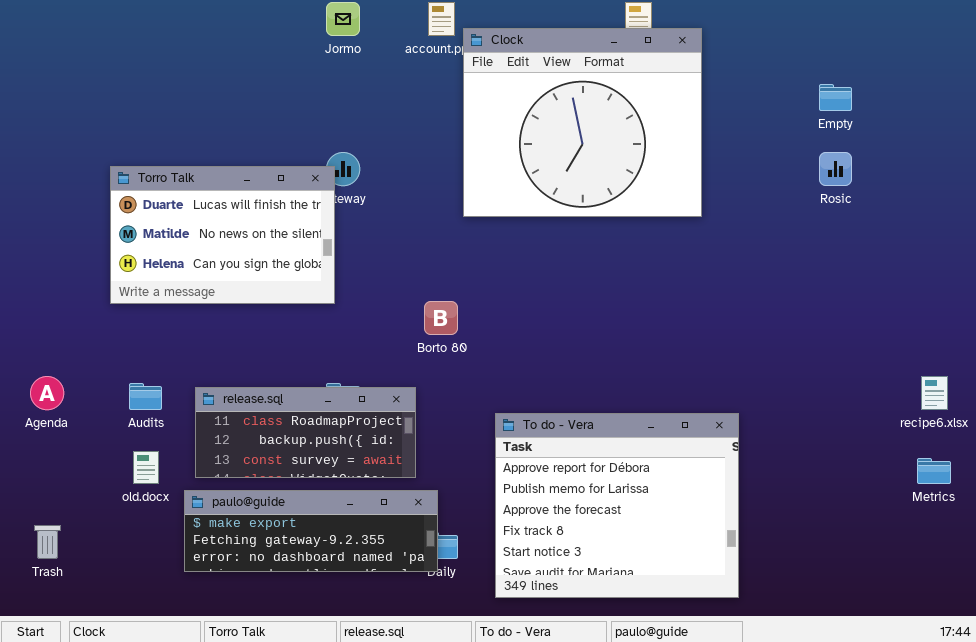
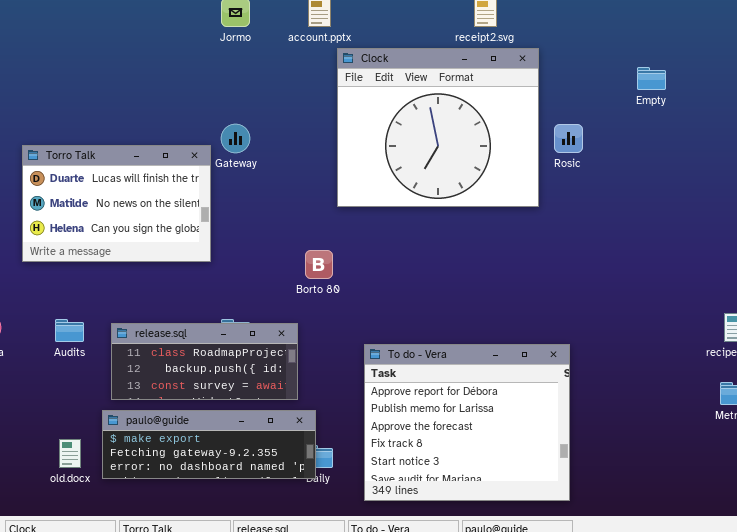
Clock: [463,28,702,217] -> [337,48,539,207], moved
Rosic: [819,152,852,186] -> [554,124,583,153], moved
Torro Talk: [110,166,335,304] -> [22,145,211,262], moved
old.docx: [133,451,159,484] -> [59,439,81,468], moved

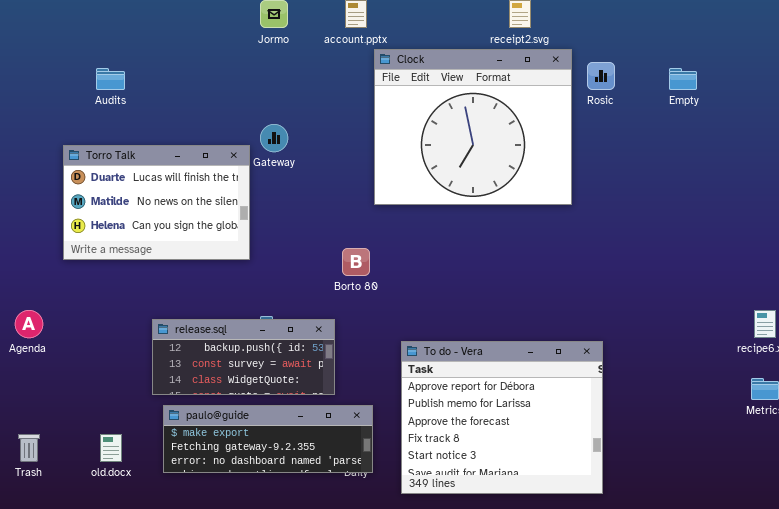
Rosic: [554,124,583,153] -> [587,62,615,90], moved
Audits: [55,319,84,342] -> [96,68,125,90], moved
release.sql: [111,323,298,400] -> [152,319,335,395], scrolled down 1 row
paulo@guide: [102,410,316,479] -> [163,405,373,473], moved

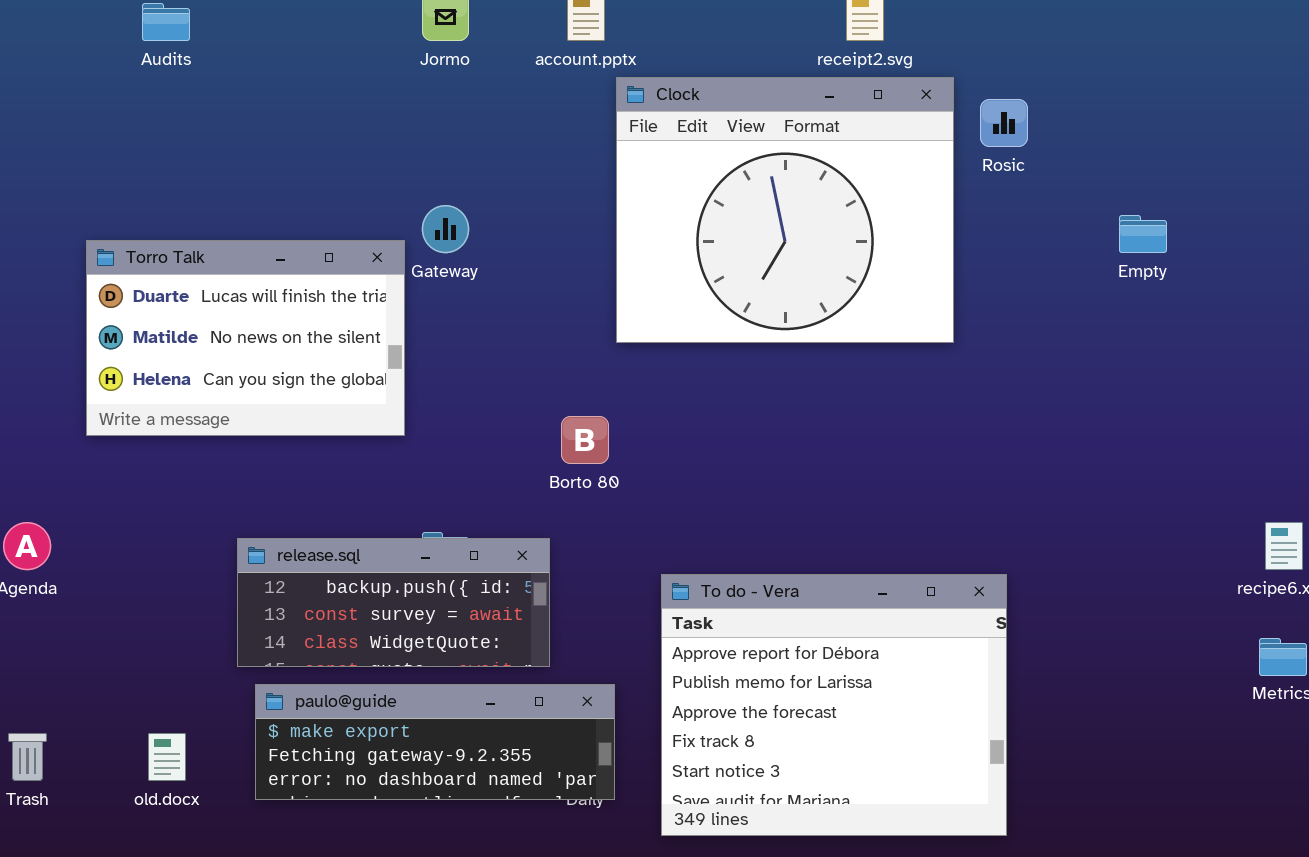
Audits: [96,68,125,90] -> [142,3,190,41], moved
Empty: [669,68,697,90] -> [1119,215,1167,253], moved

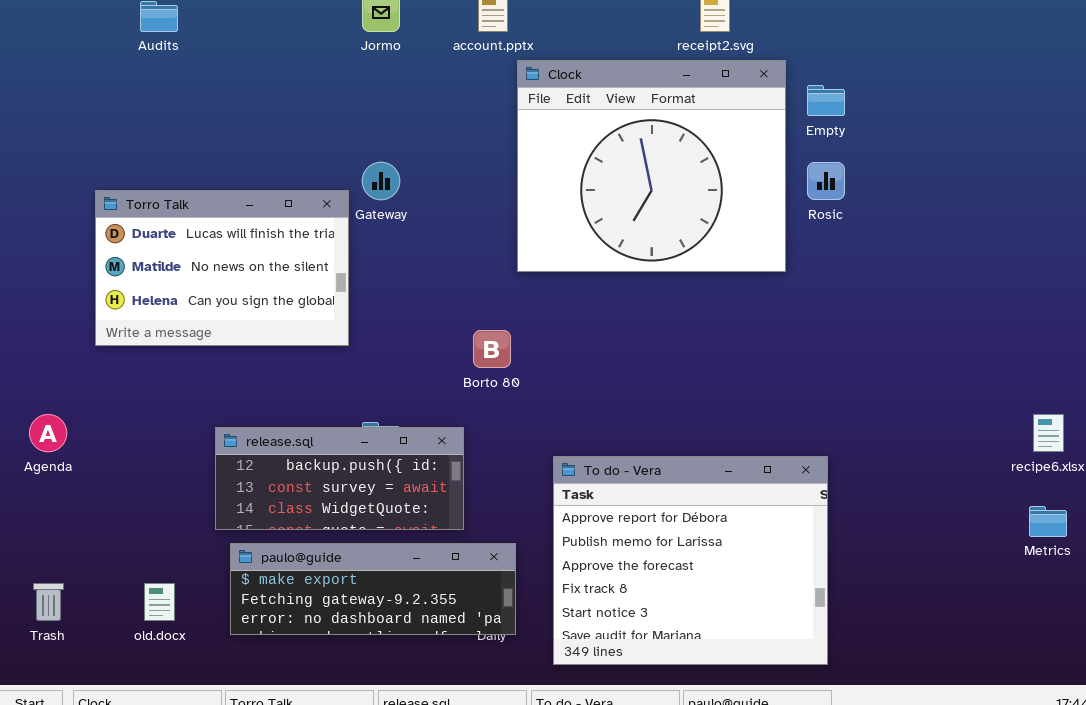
Rosic: [980,99,1028,147] -> [807,162,845,200], moved
Empty: [1119,215,1167,253] -> [807,85,845,116], moved

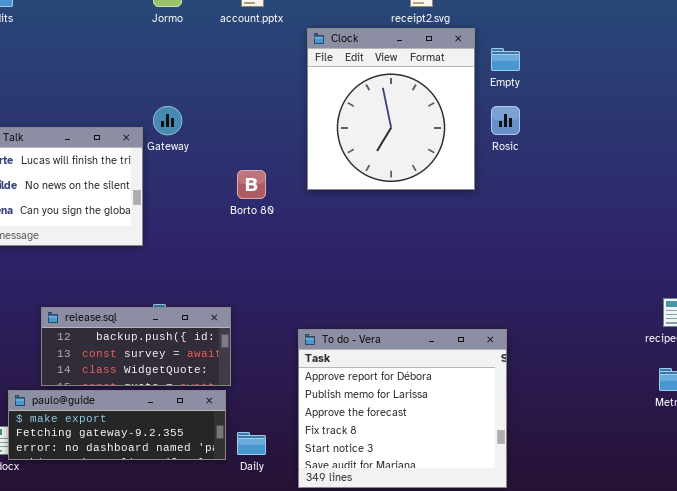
Clock: [517,60,786,272] -> [307,28,475,190], resized
Borto 80: [473,330,511,368] -> [237,170,266,199], moved
paulo@guide: [230,543,516,635] -> [8,390,226,460], moved

